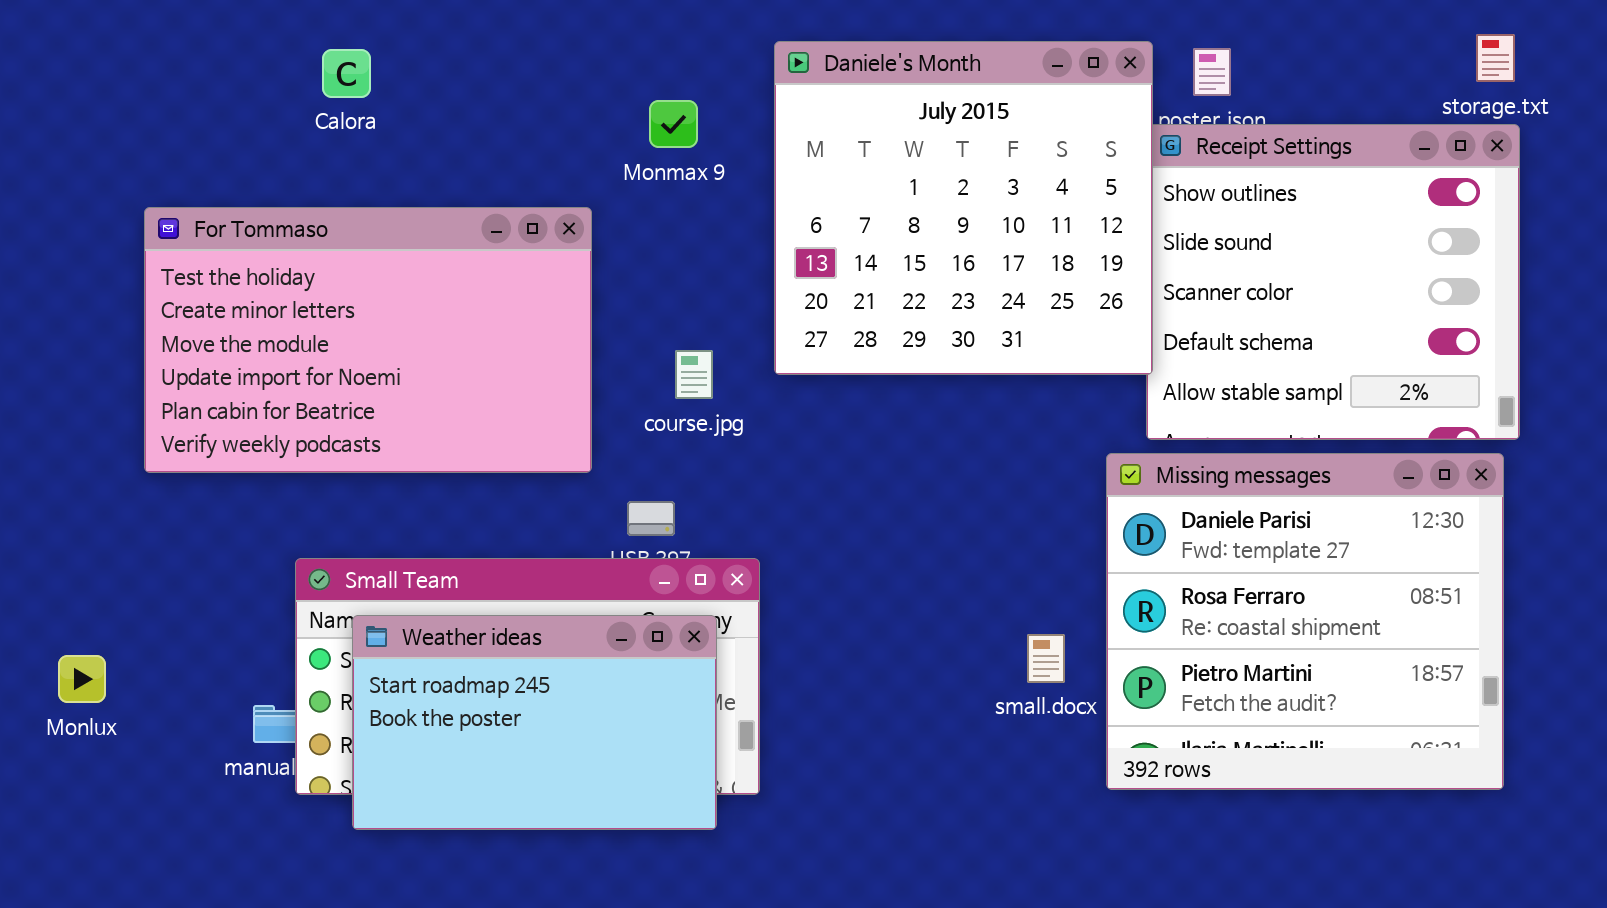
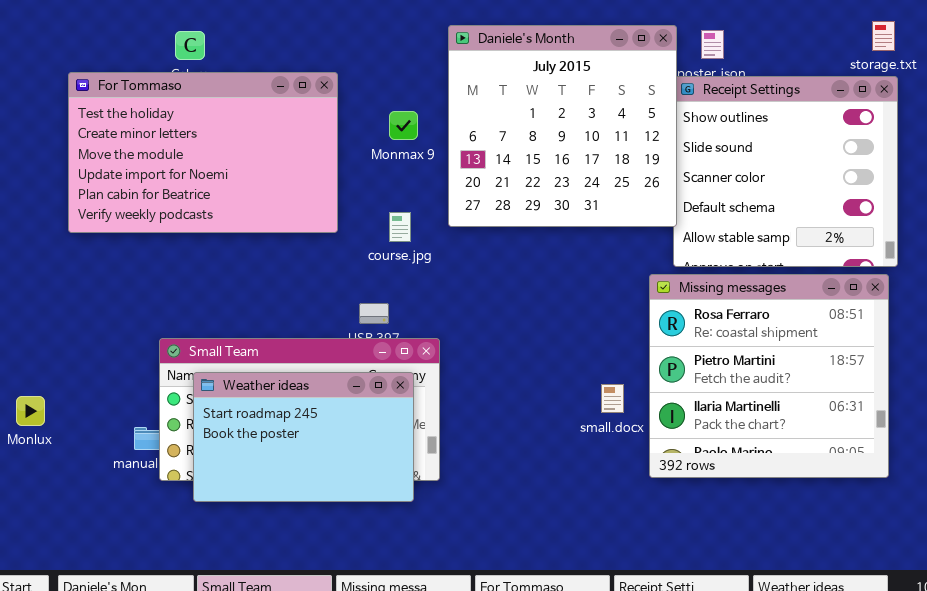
Monmax 9: [649,100,698,148] -> [389,111,418,140], moved
For Tommaso: [144,207,592,473] -> [68,72,338,233], moved
Missing messages: [1106,453,1504,790] -> [649,274,889,478], scrolled down 1 row

